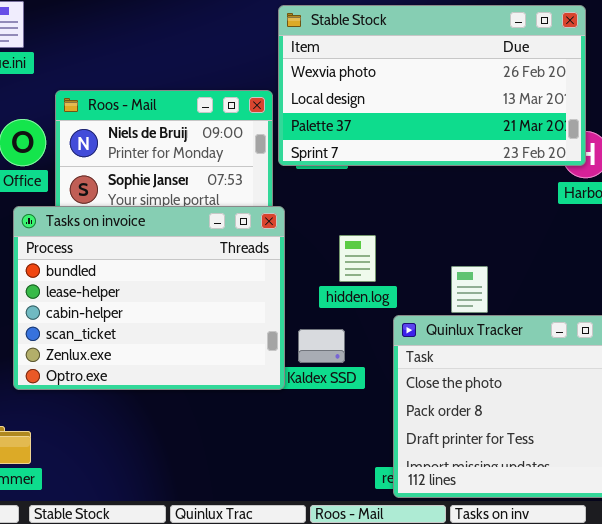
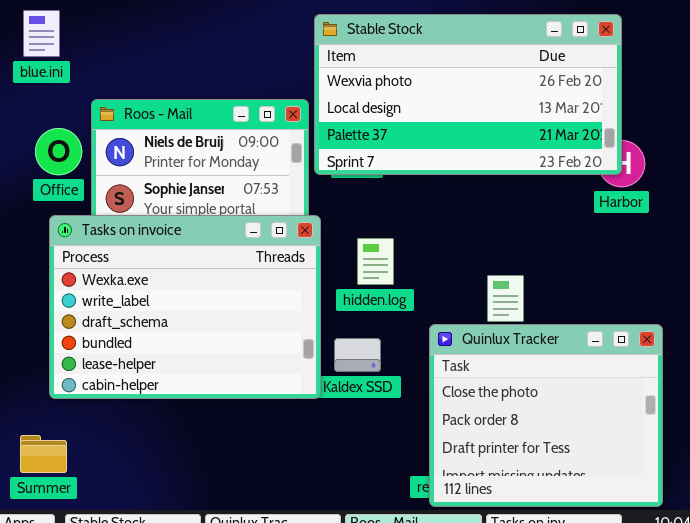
Tasks on invoice: [13,206,285,390] -> [49,215,321,399], scrolled up 3 rows
hidden.log: [339,235,376,282] -> [357,238,394,285], moved

